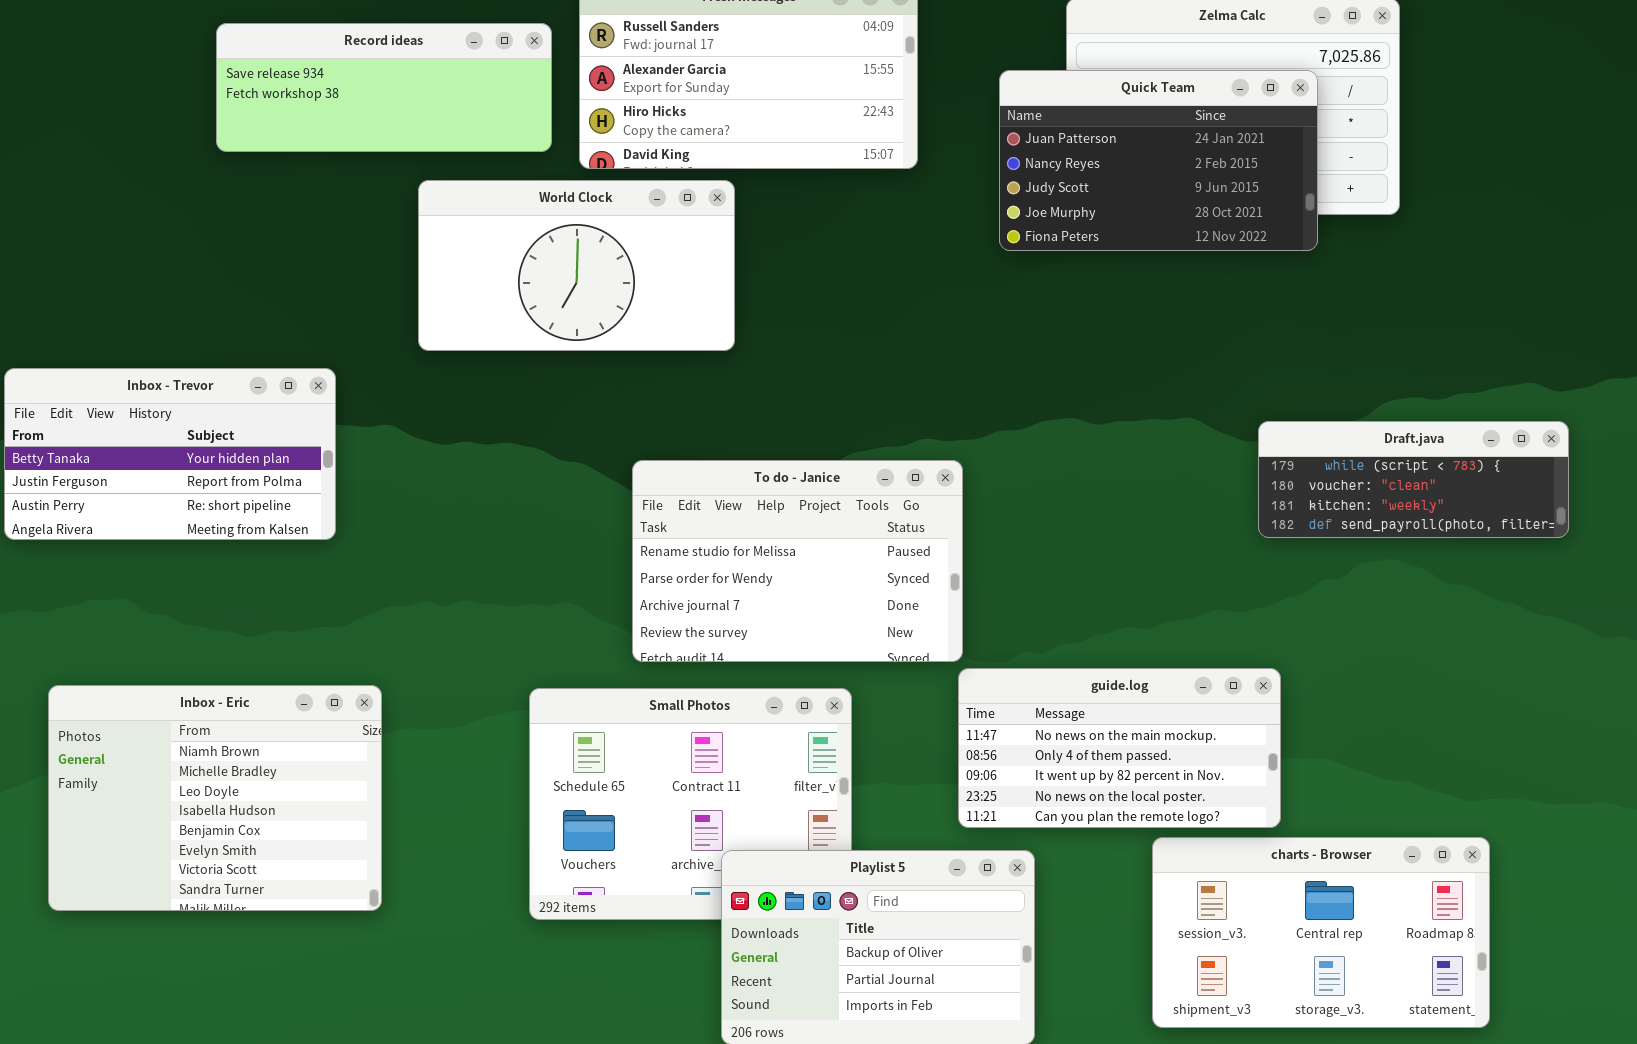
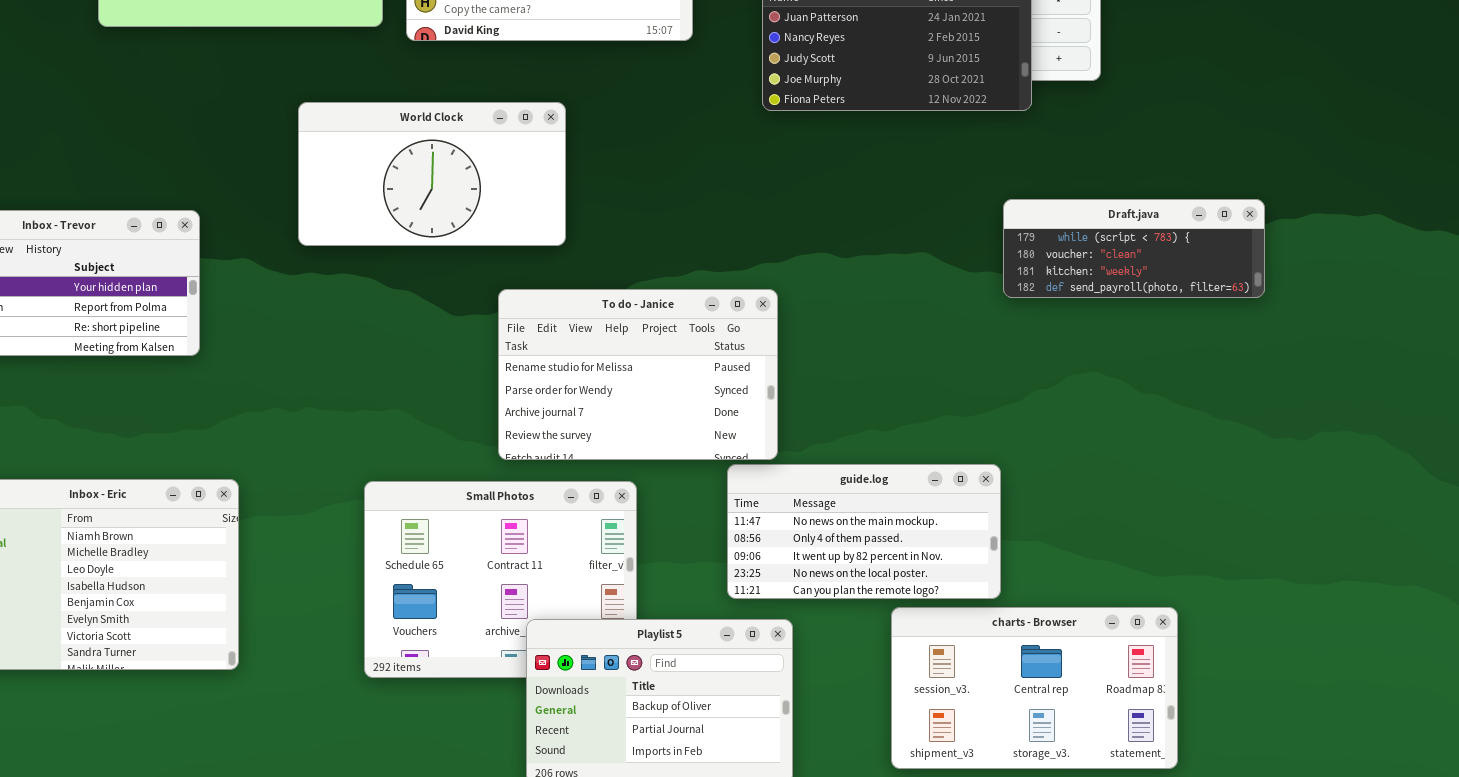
World Clock: [418,180,735,351] -> [298,102,566,246], moved
Draft.java: [1258,421,1569,538] -> [1003,199,1265,298], moved
To do - Janice: [632,460,963,662] -> [498,289,778,460], moved

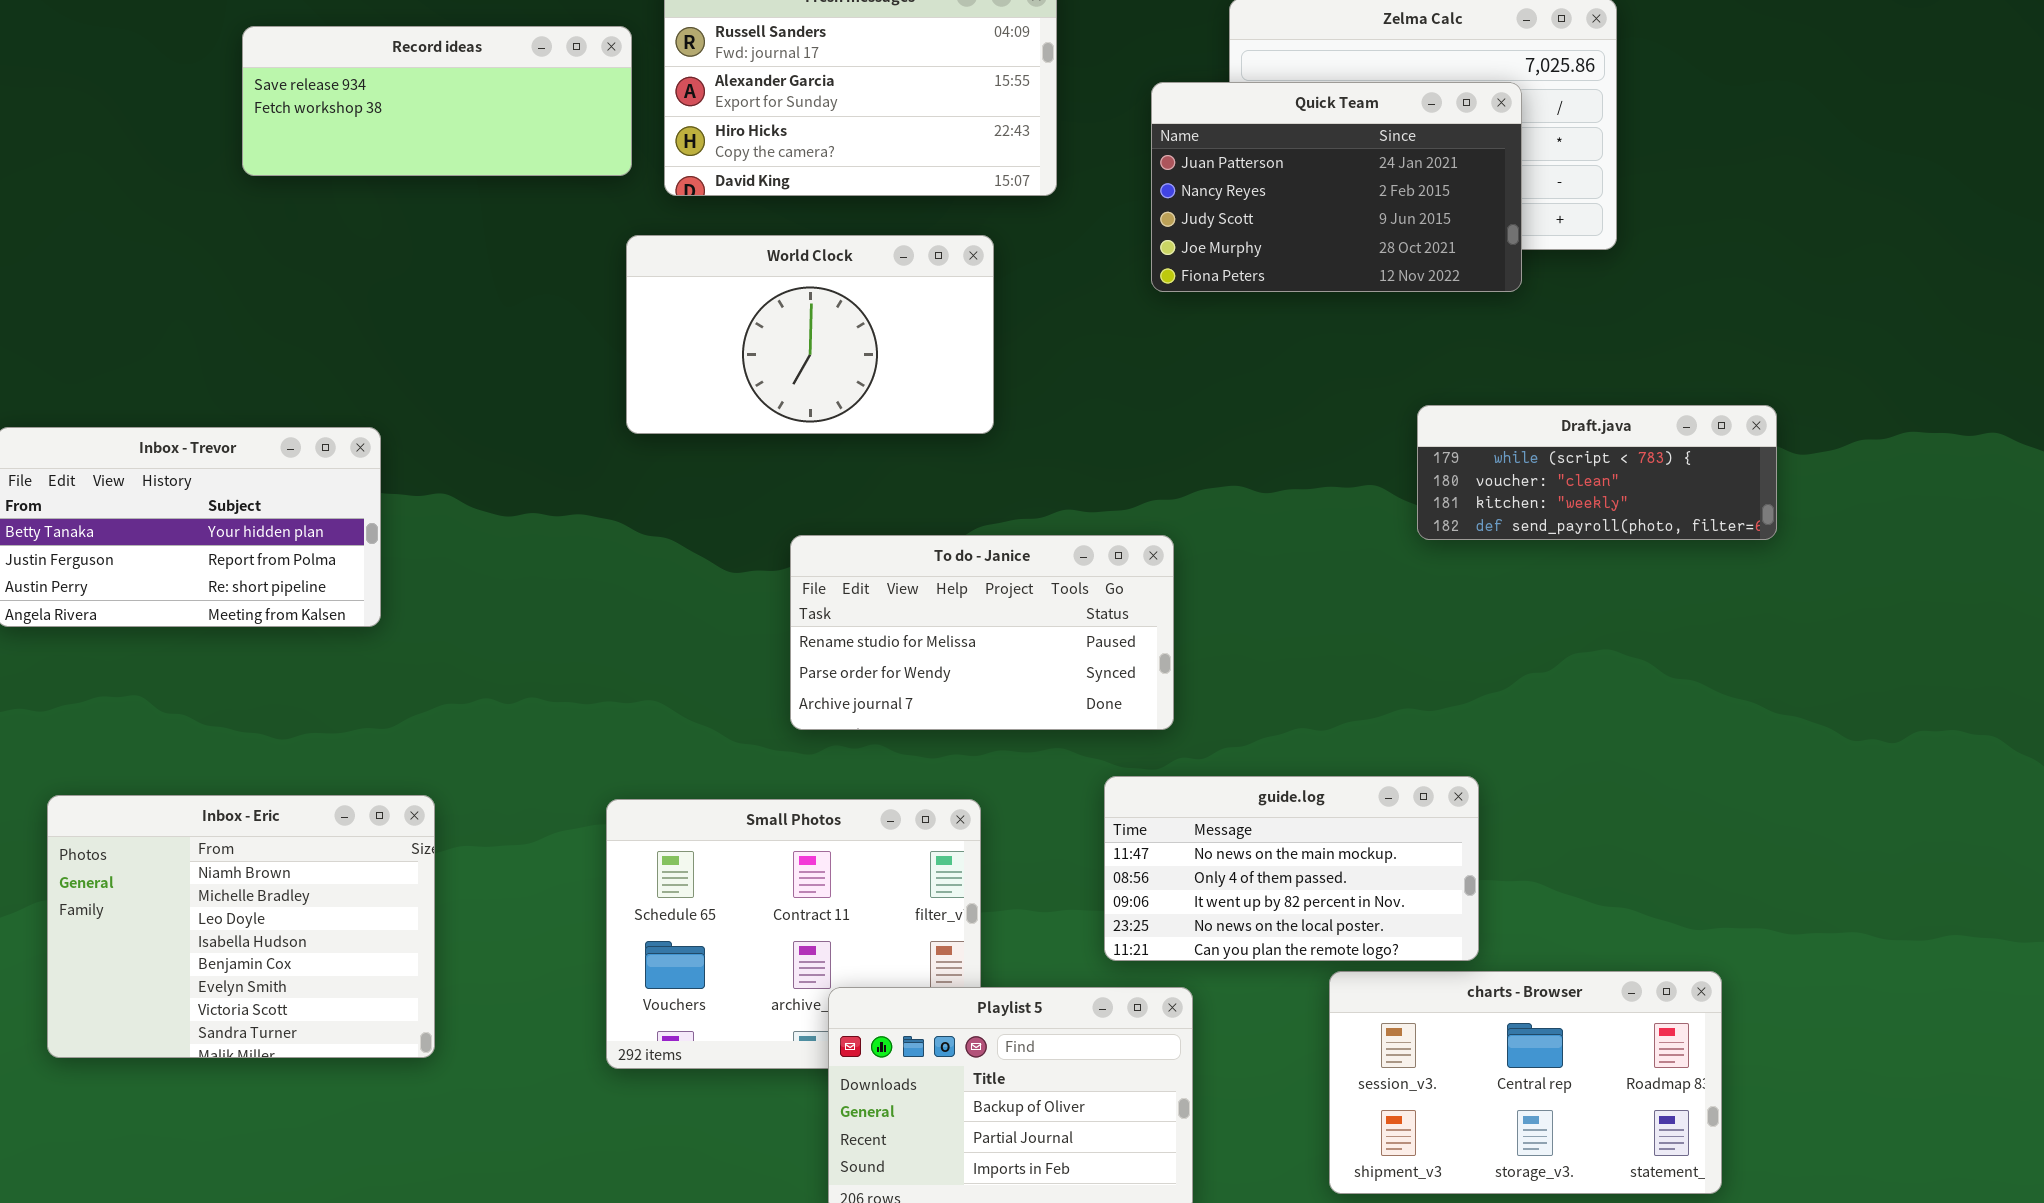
World Clock: [298,102,566,246] -> [626,235,994,434], moved
Draft.java: [1003,199,1265,298] -> [1417,405,1777,540], moved
To do - Janice: [498,289,778,460] -> [790,535,1174,730], resized

